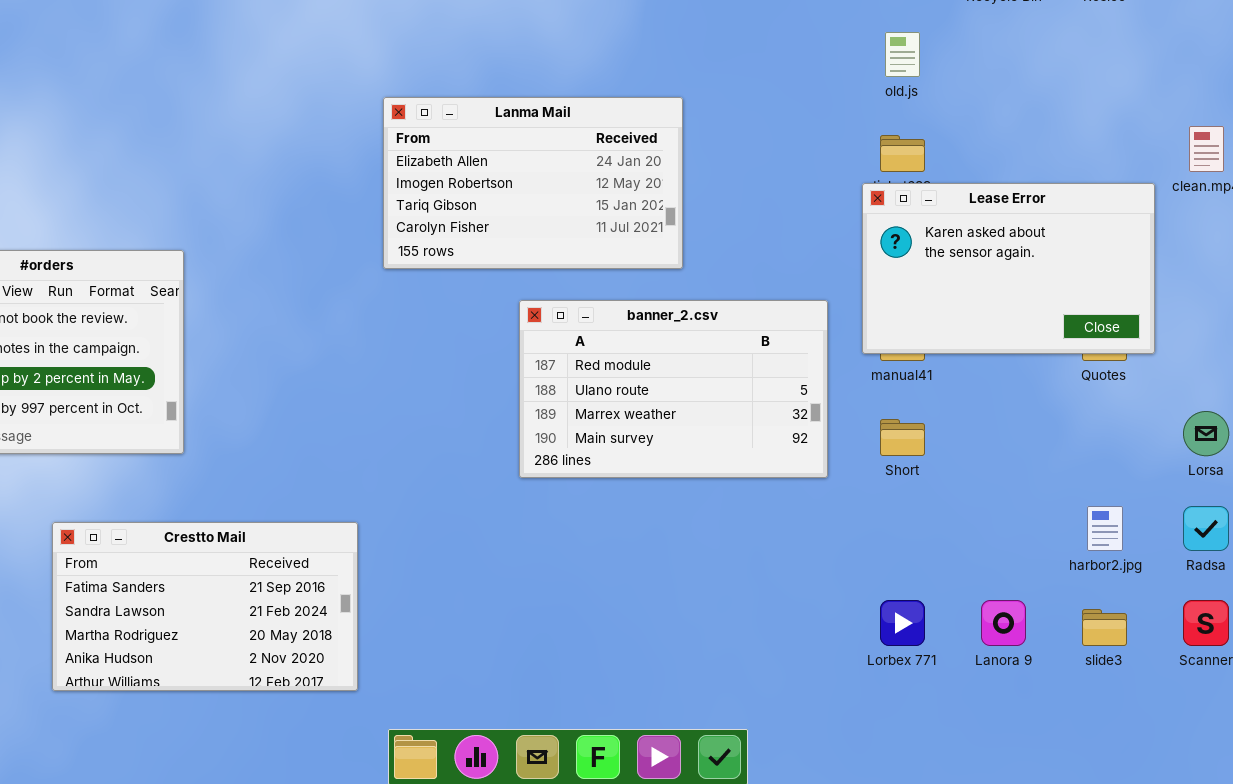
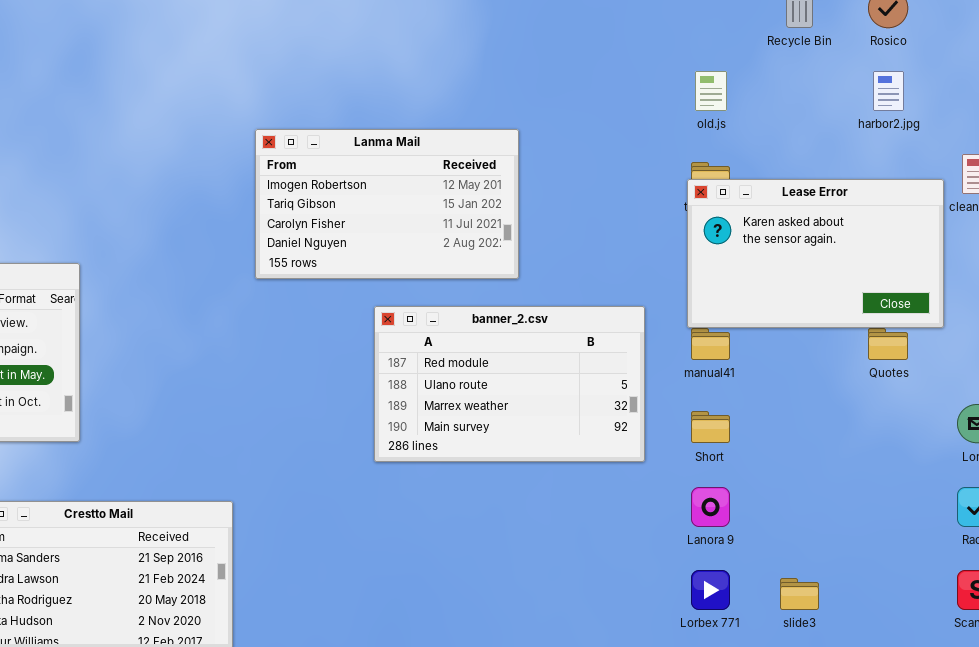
Lanma Mail: [383,97,683,269] -> [255,129,519,279], scrolled down 1 row
Lease Error: [862,183,1155,354] -> [687,179,944,328], moved
harbor2.jpg: [1087,506,1123,551] -> [873,71,904,111], moved
Lanora 9: [981,600,1026,646] -> [691,487,730,527], moved
slide3: [1082,609,1127,646] -> [780,578,819,610], moved

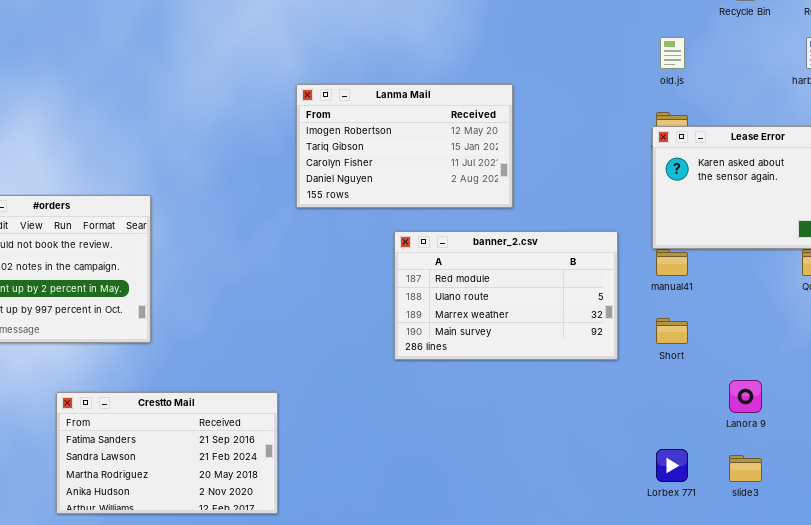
Lanora 9: [691,487,730,527] -> [729,380,762,413], moved

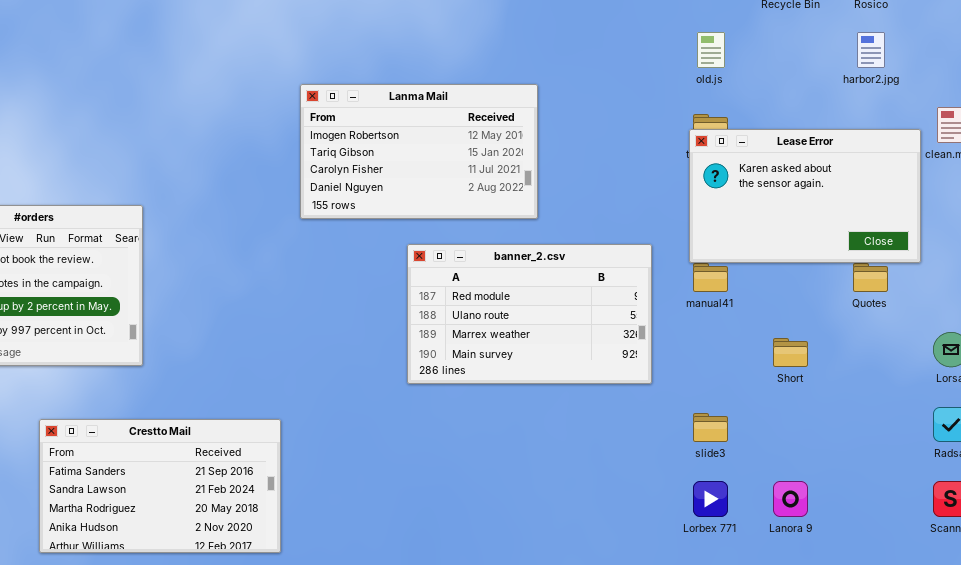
Short: [656,318,688,344] -> [773,338,808,367], moved
Lanora 9: [729,380,762,413] -> [773,481,808,517], moved
slide3: [729,455,762,482] -> [693,413,728,442], moved

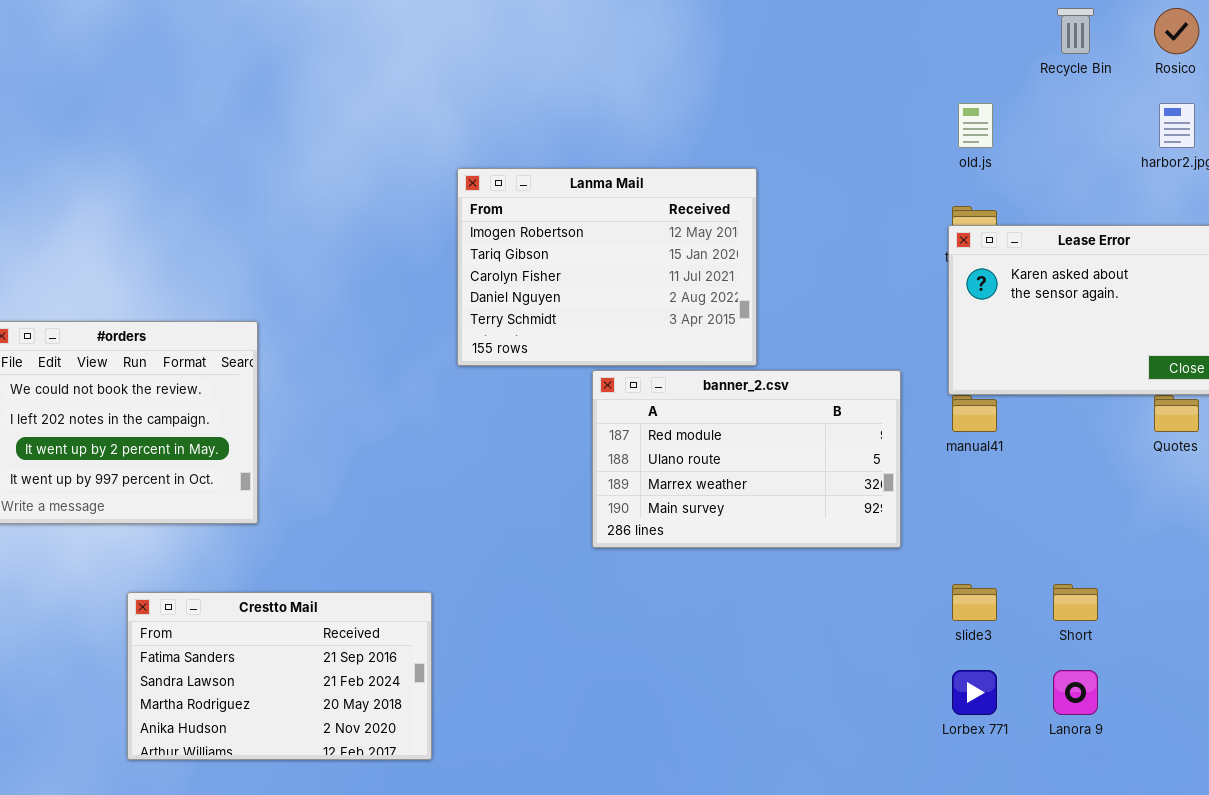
Lanma Mail: [300,84,538,219] -> [457,168,757,366], resized
Short: [773,338,808,367] -> [1053,584,1098,621], moved

